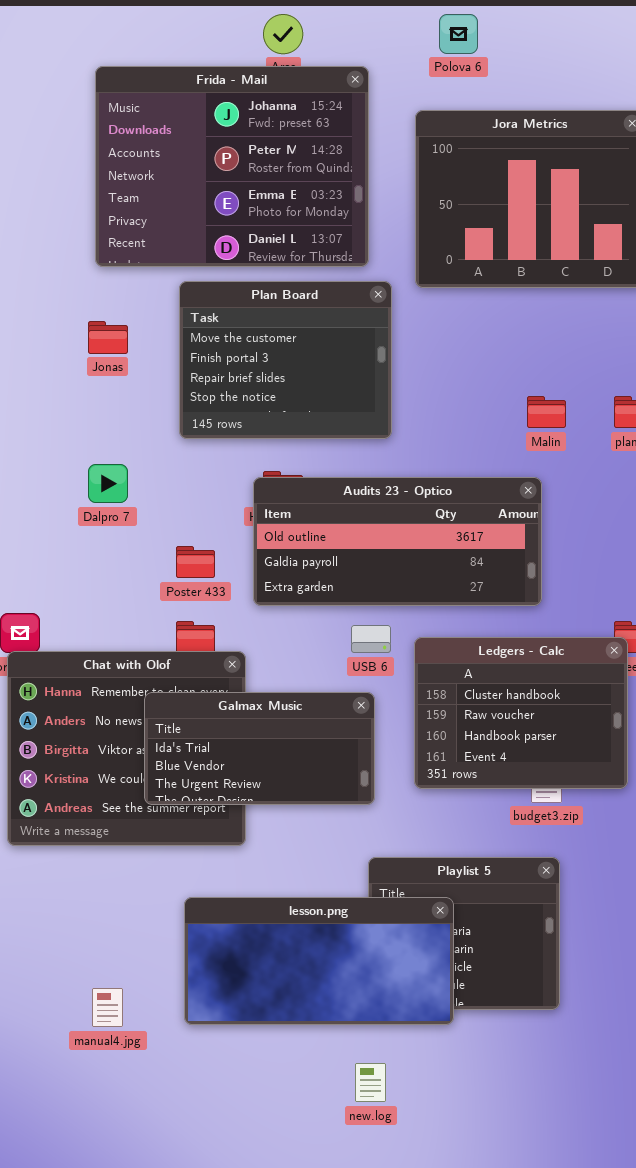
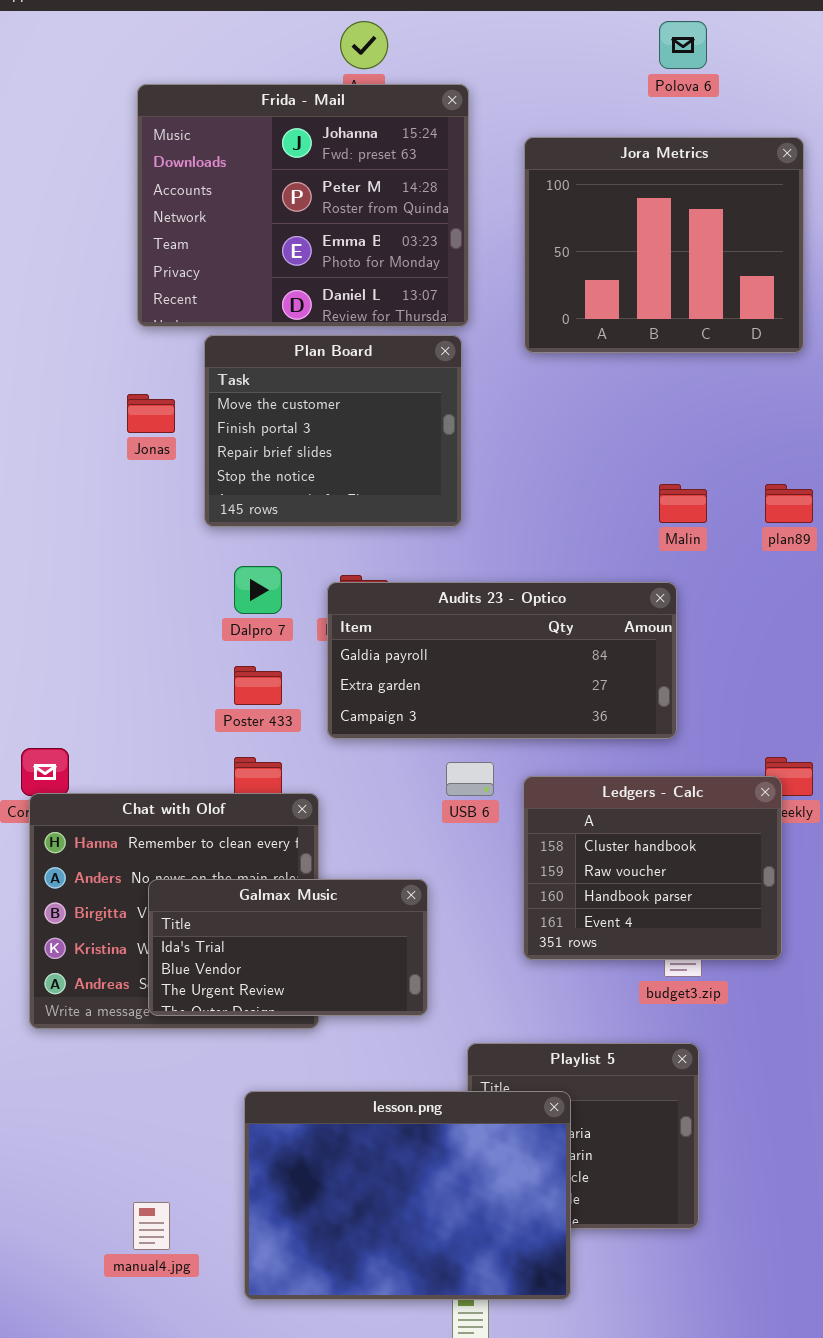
Polova 6: [439,14,478,54] -> [659,21,707,69], moved
Plan Board: [179,281,392,439] -> [204,335,462,527], moved
Dalpro 7: [88,464,128,503] -> [234,566,282,614], moved
Audits 23 - Optico: [253,477,542,606] -> [327,582,677,739], scrolled down 1 row
Galmax Music: [144,692,375,805] -> [148,879,428,1016], moved
lesson.png: [184,897,454,1025] -> [244,1091,571,1300], resized

